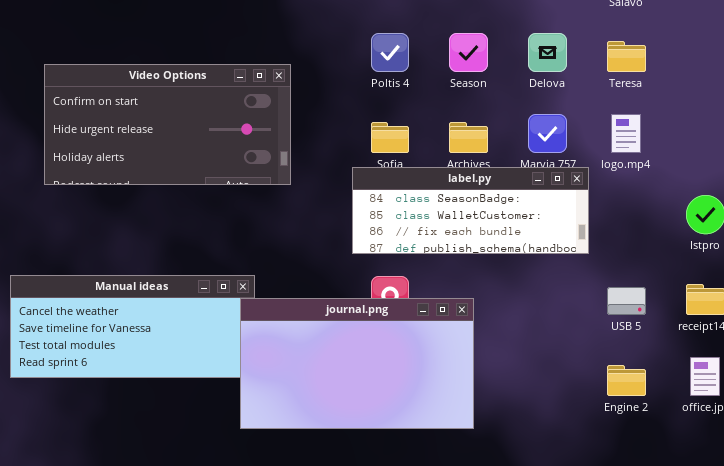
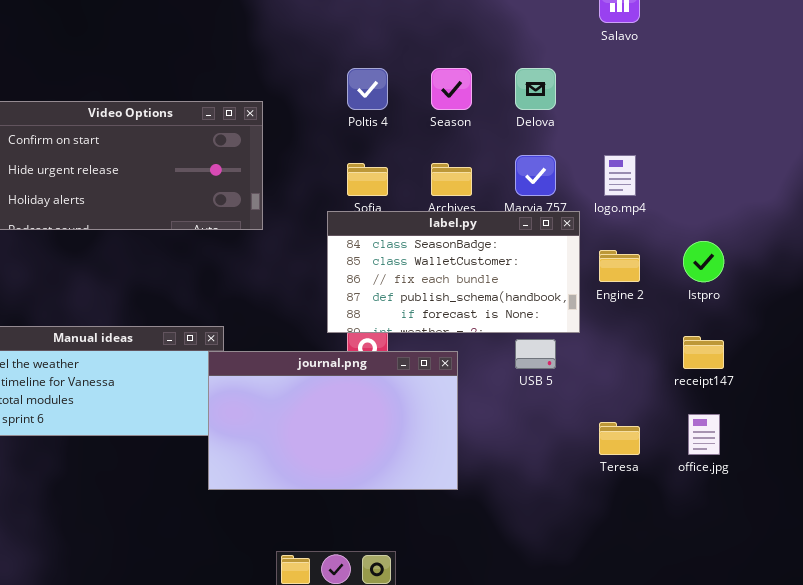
Teresa: [607,41,646,72] -> [599,422,640,455], moved
label.py: [352,167,589,254] -> [327,211,580,333], resized
USB 5: [607,287,646,315] -> [515,339,556,369], moved
Engine 2: [607,365,646,396] -> [599,250,640,282], moved

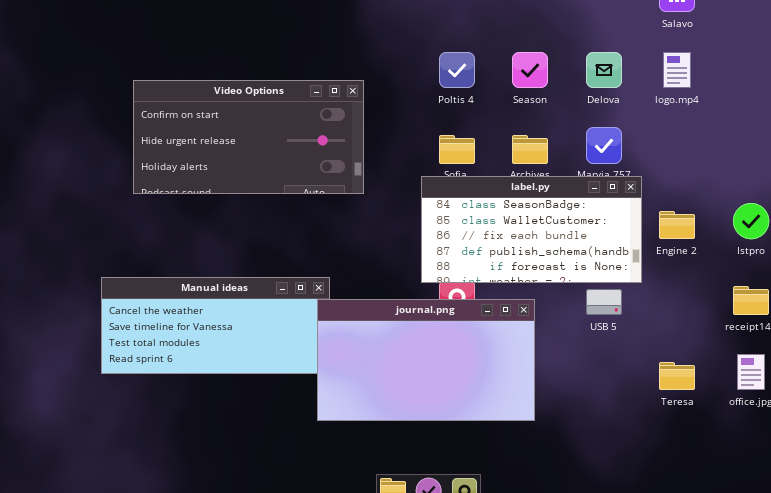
logo.mp4: [604,155,636,196] -> [663,52,691,88], moved

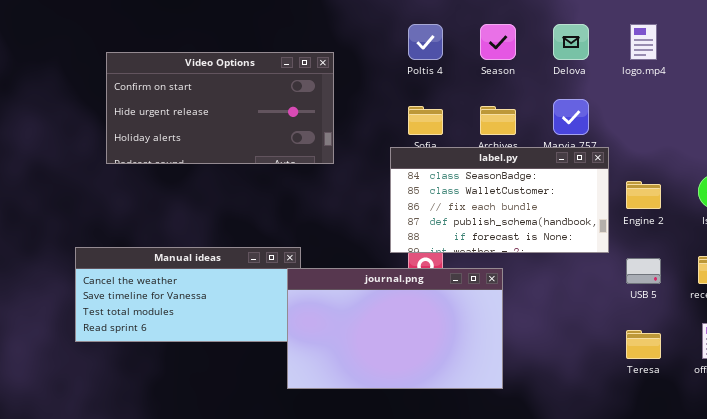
USB 5: [586,289,622,315] -> [626,258,661,284], moved

